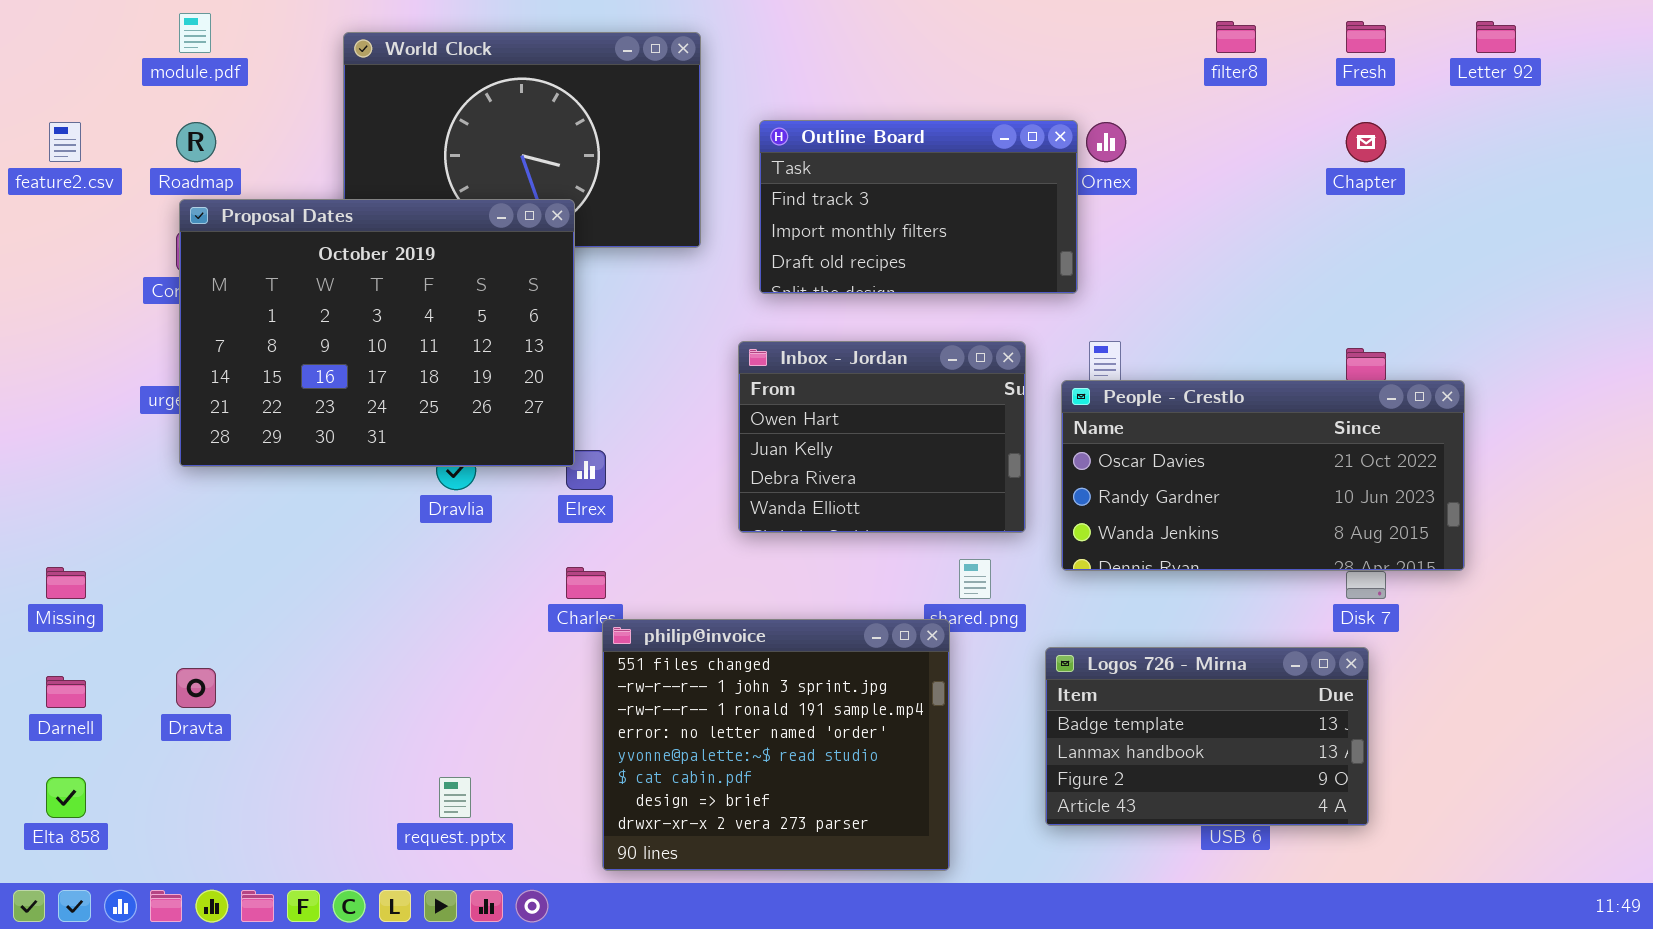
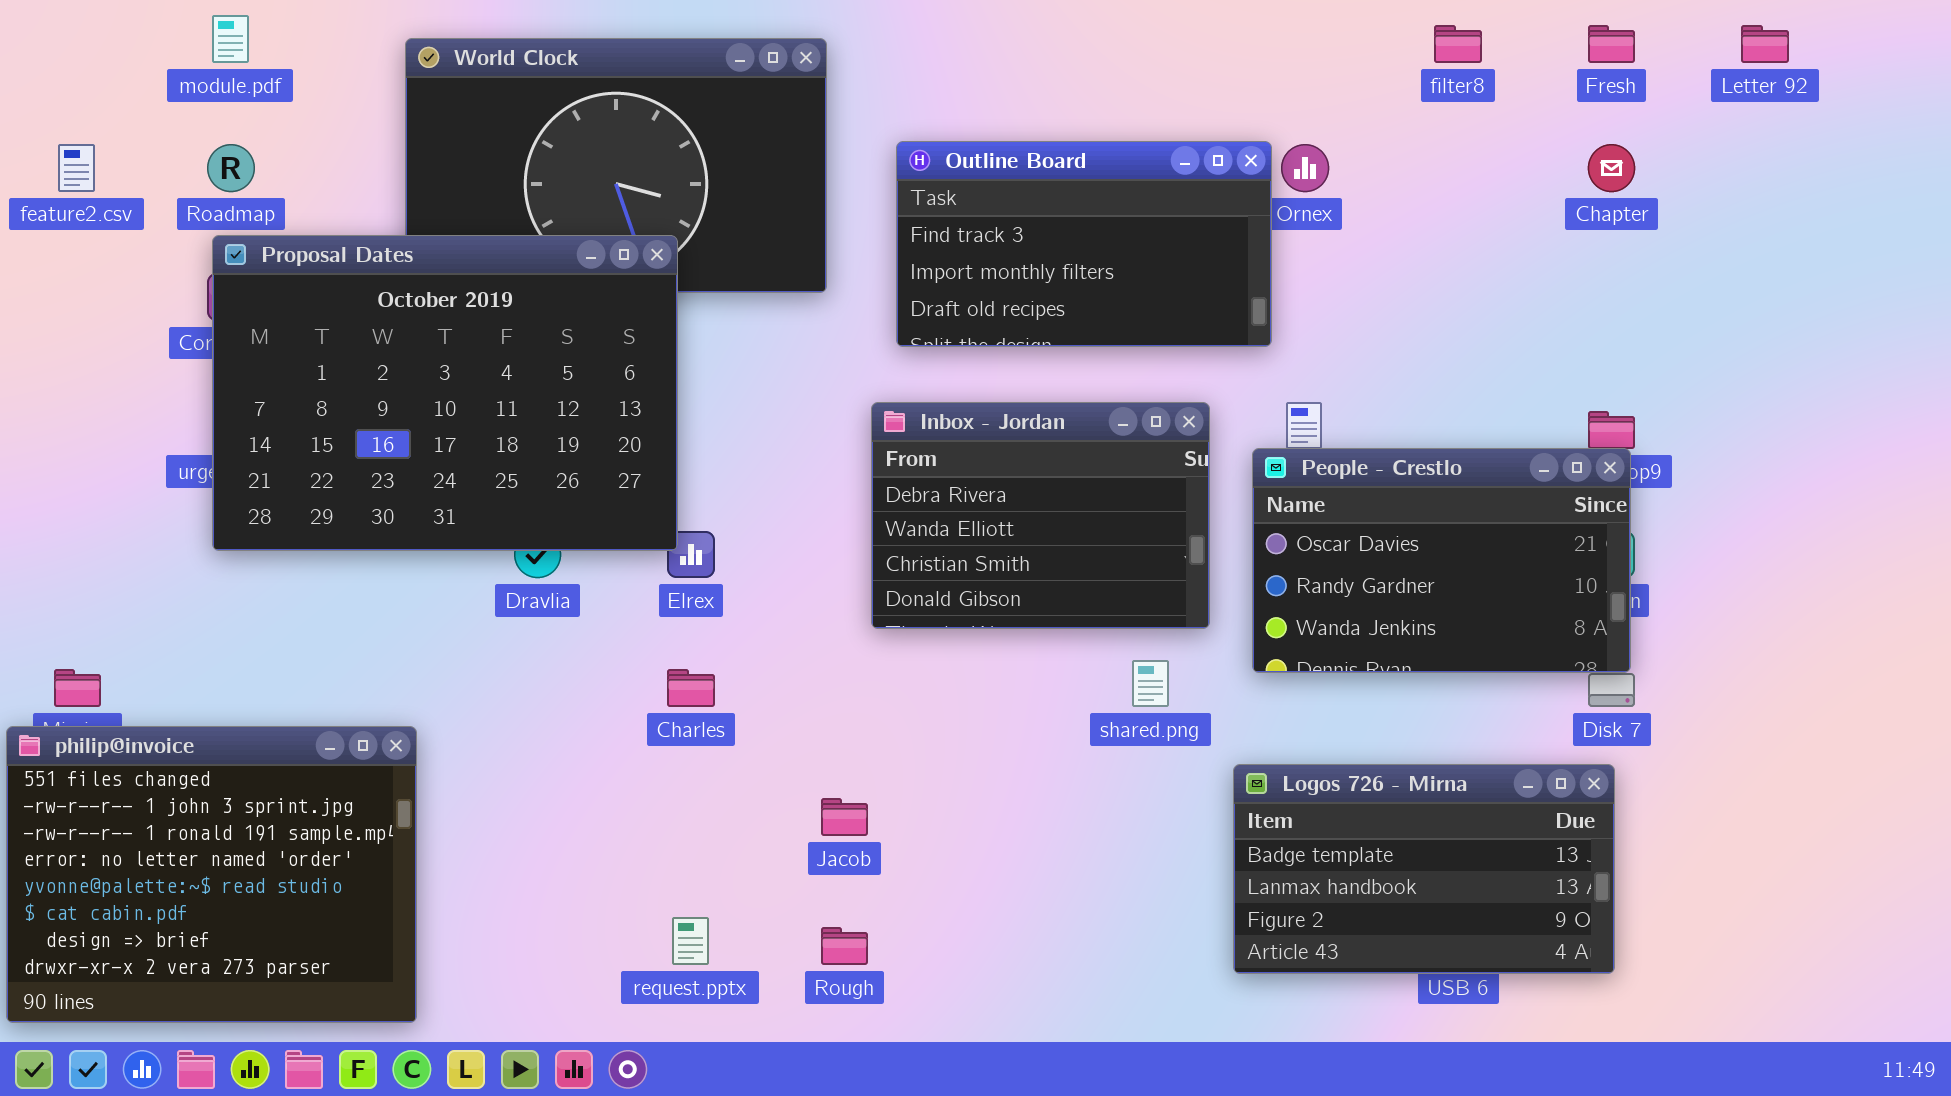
Inbox - Jordan: [738,341,1026,533] -> [871,402,1210,629], scrolled down 2 rows
People - Crestlo: [1061,380,1465,571] -> [1252,448,1631,673], resized
philip@invoice: [602,619,950,871] -> [6,726,417,1023], moved
request.pptx: [439,777,471,818] -> [672,917,709,965], moved

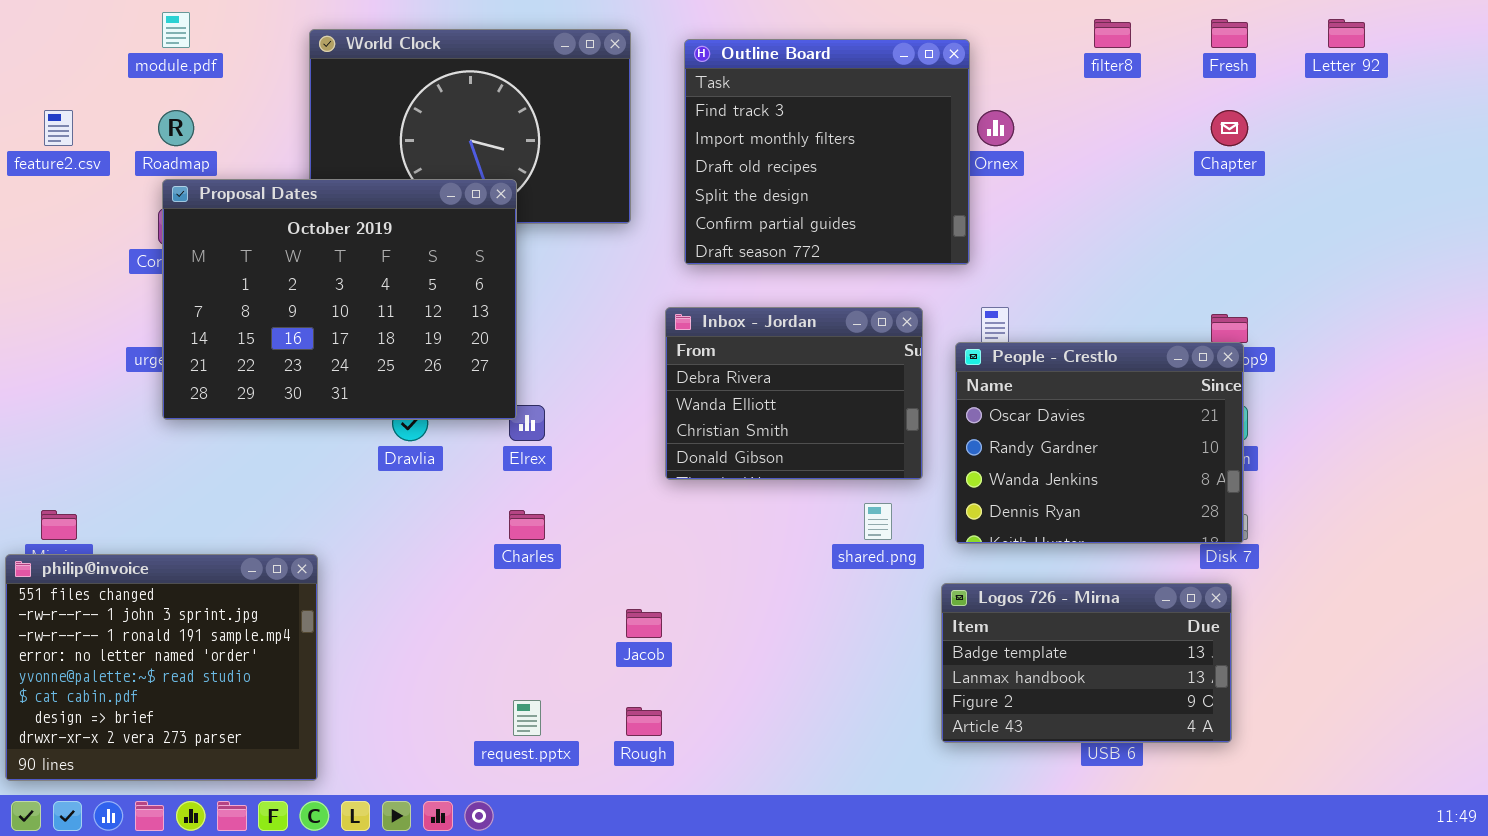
Outline Board: [896,141,1272,347] -> [684,39,970,265], resized
People - Crestlo: [1252,448,1631,673] -> [955,342,1244,544], resized

